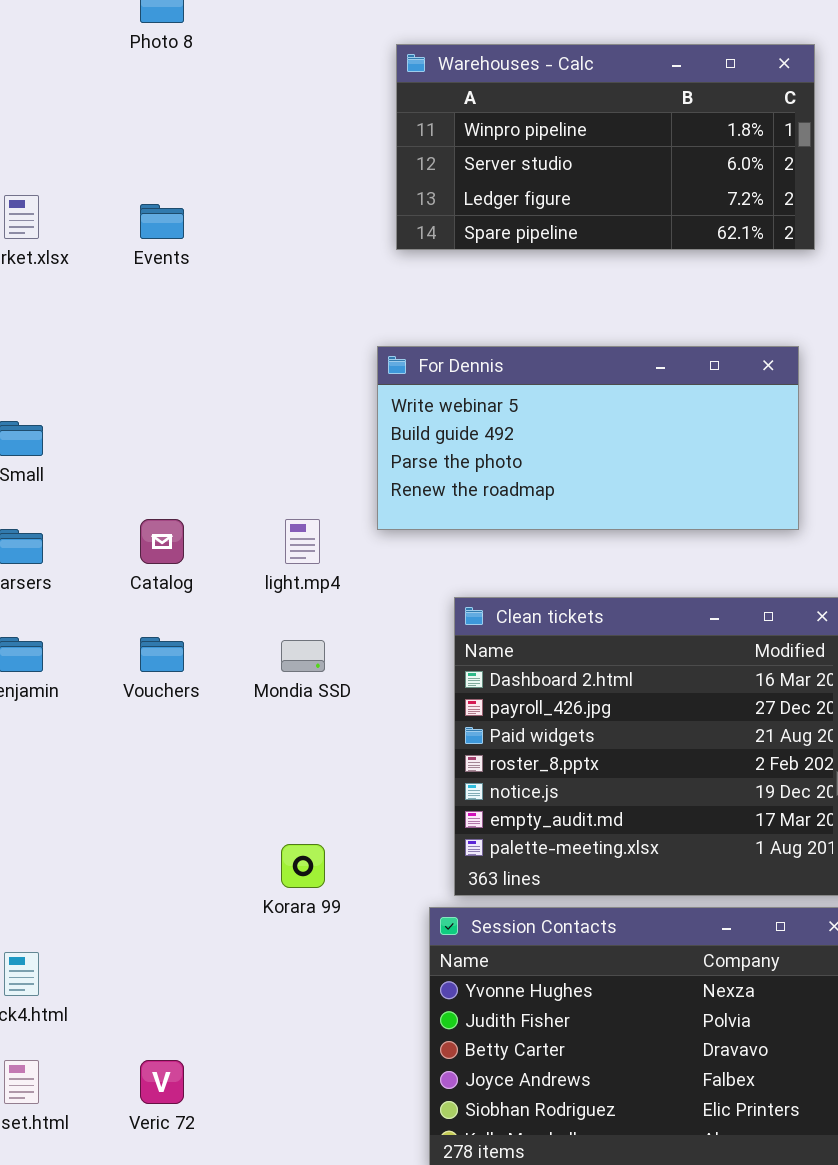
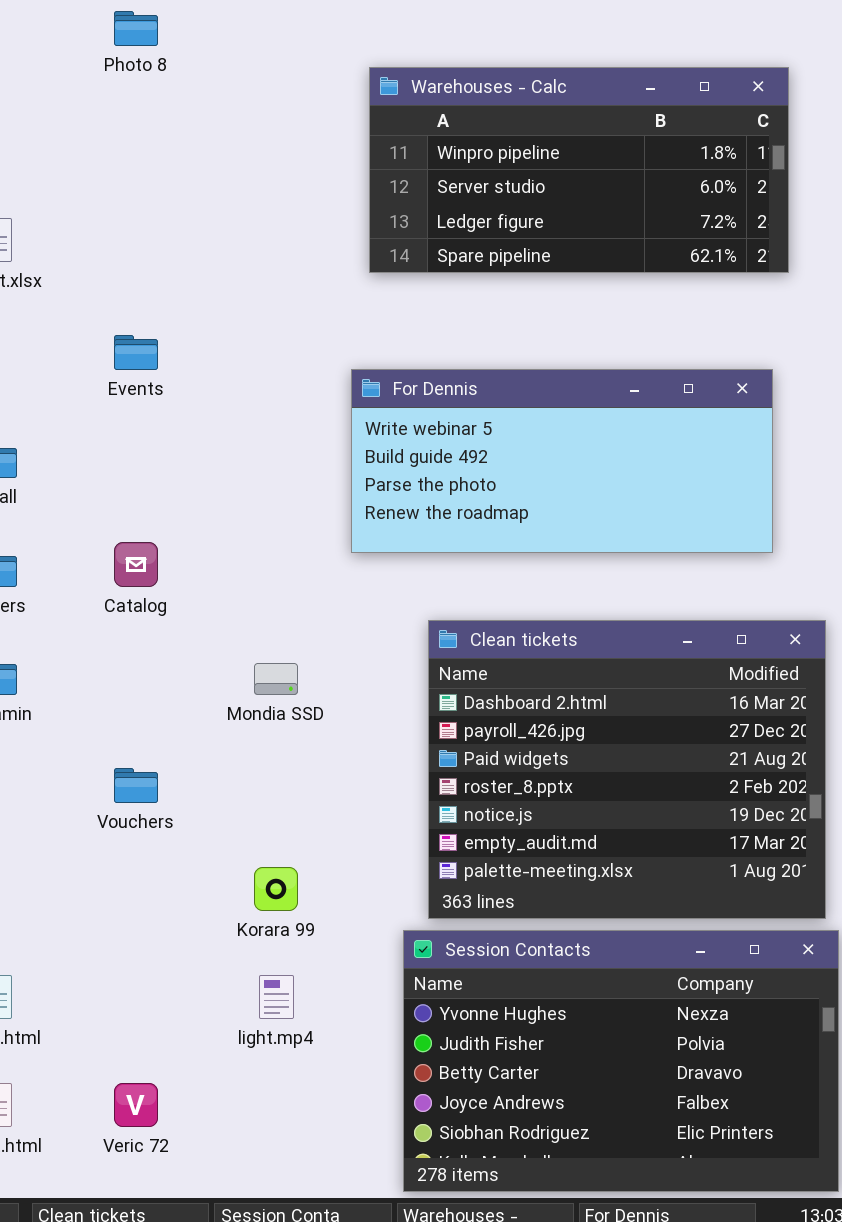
Events: [140,204,184,239] -> [114,335,158,370], moved
light.mp4: [285,519,320,564] -> [259,975,294,1019], moved
Vouchers: [140,637,184,672] -> [114,768,158,803], moved

